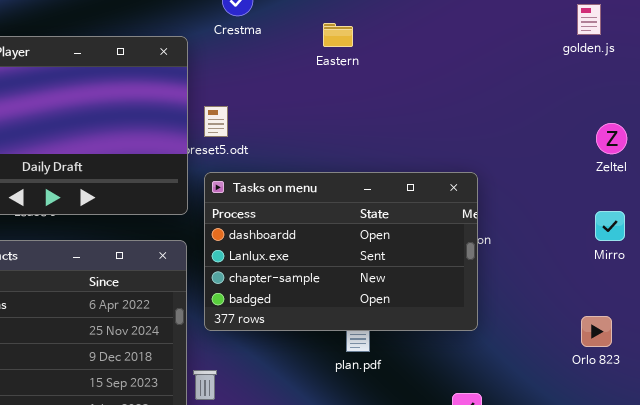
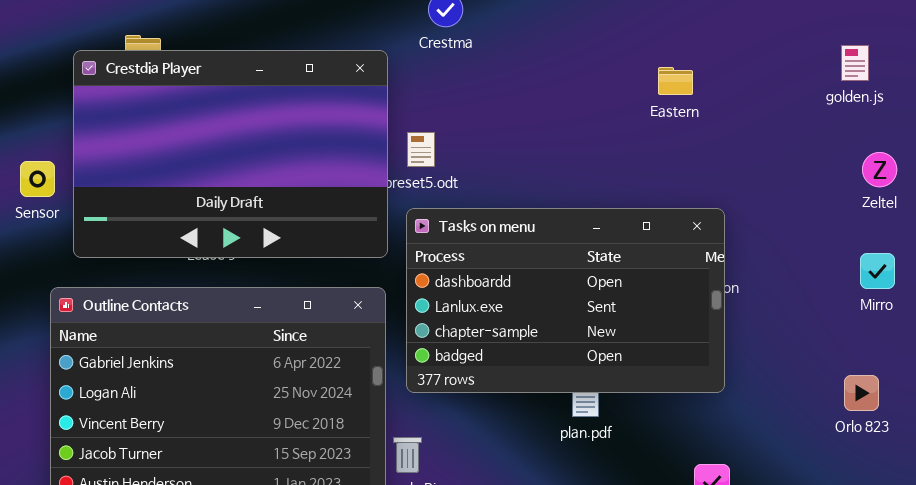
golden.js: [577,4,601,35] -> [841,45,869,81], moved
Eastern: [323,23,353,47] -> [658,67,693,95], moved

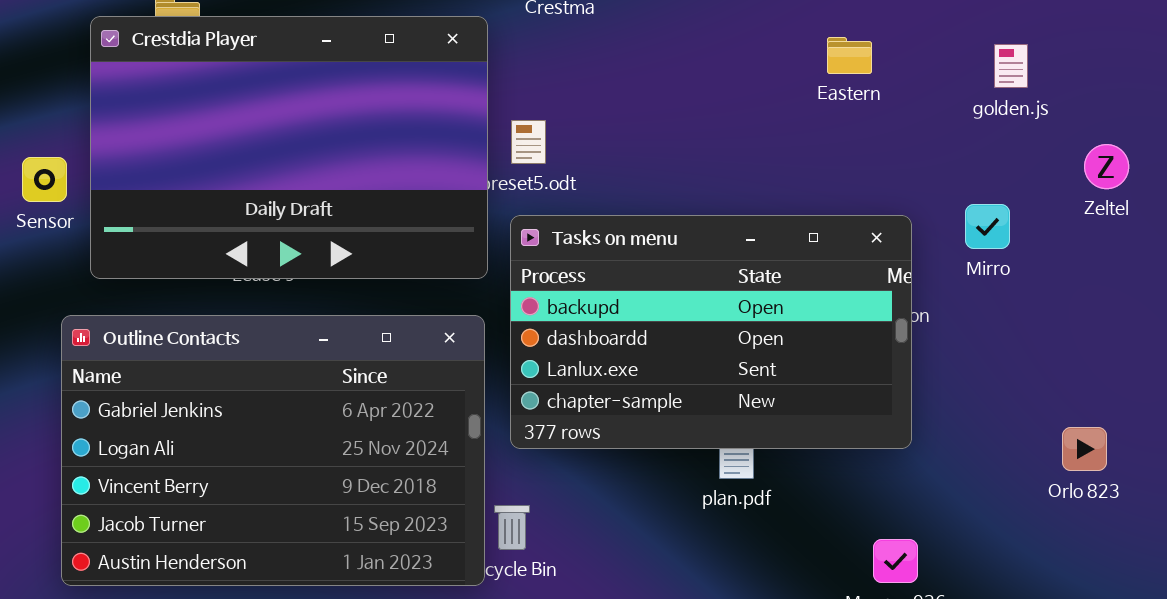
golden.js: [841,45,869,81] -> [994,44,1028,88], moved
Tasks on menu: [406,208,725,393] -> [510,215,912,449], scrolled up 1 row
Mirro: [860,253,895,289] -> [965,204,1010,249], moved

